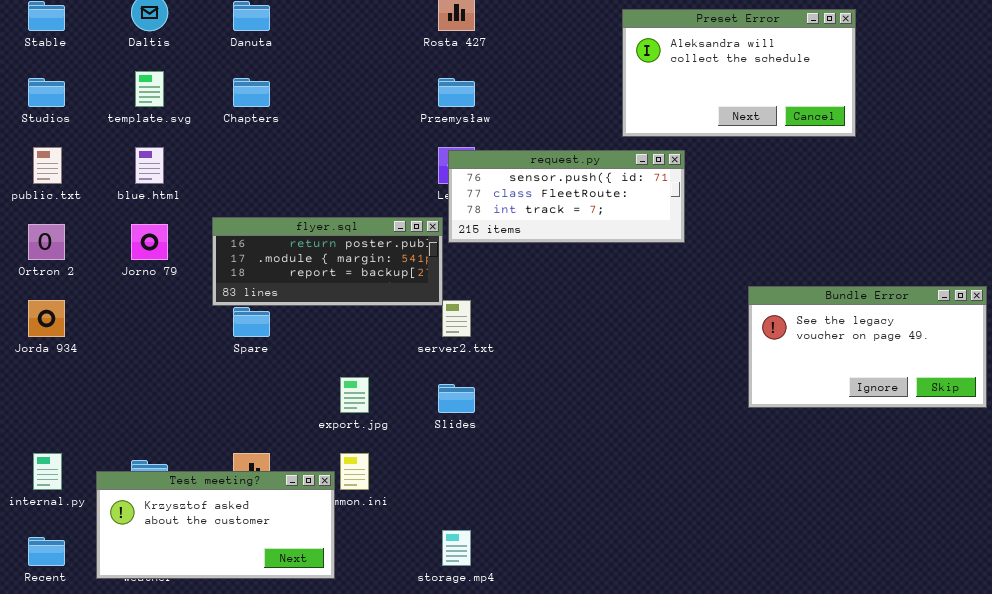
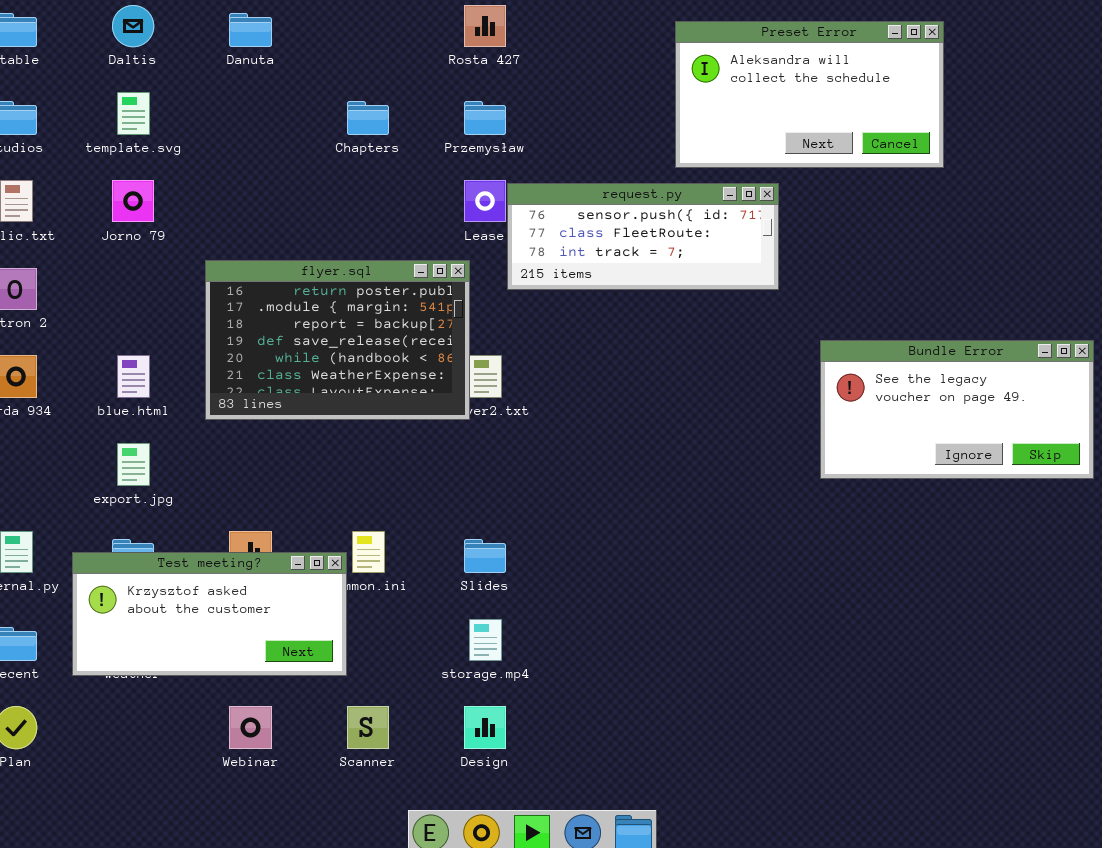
Chapters: [233,78,270,107] -> [347,101,389,135], moved
blue.html: [135,147,164,184] -> [117,355,150,398], moved
request.py: [448,150,685,243] -> [507,183,779,290], moved
flyer.sql: [212,217,443,306] -> [205,260,470,420], resized
Jorno 79: [131,224,168,260] -> [112,180,154,222], moved
export.jpg: [340,377,369,413] -> [117,443,150,486], moved
Slides: [438,384,475,413] -> [464,539,506,573], moved

